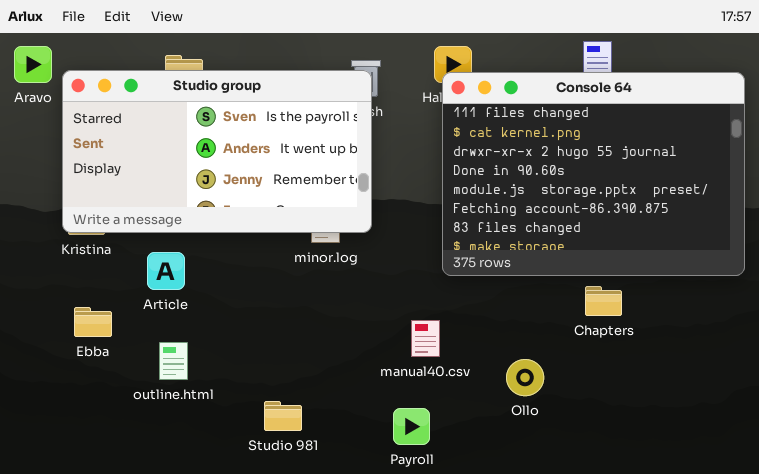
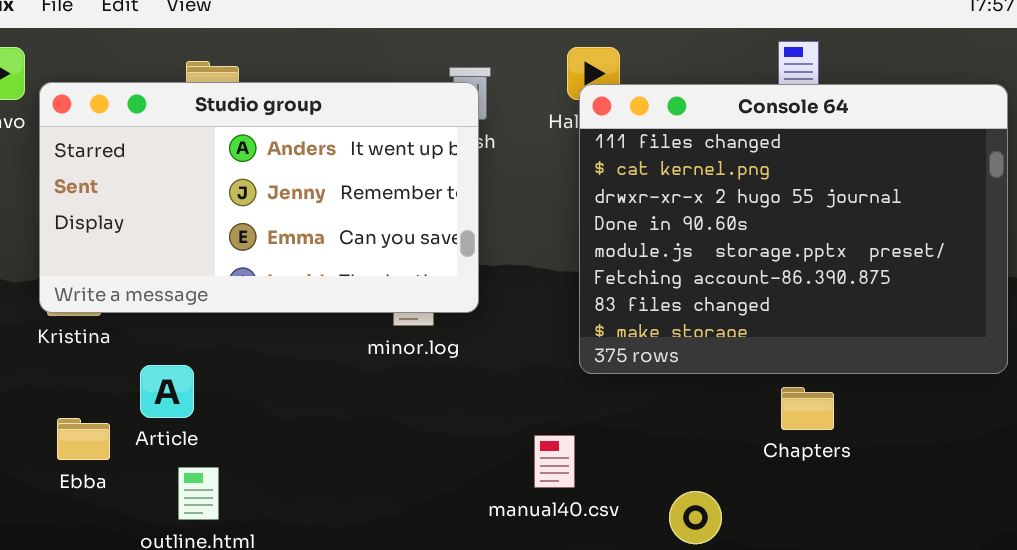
Studio group: [62,70,372,233] -> [39,82,479,313], scrolled down 1 row
Article: [147,252,185,290] -> [140,365,194,418], moved

